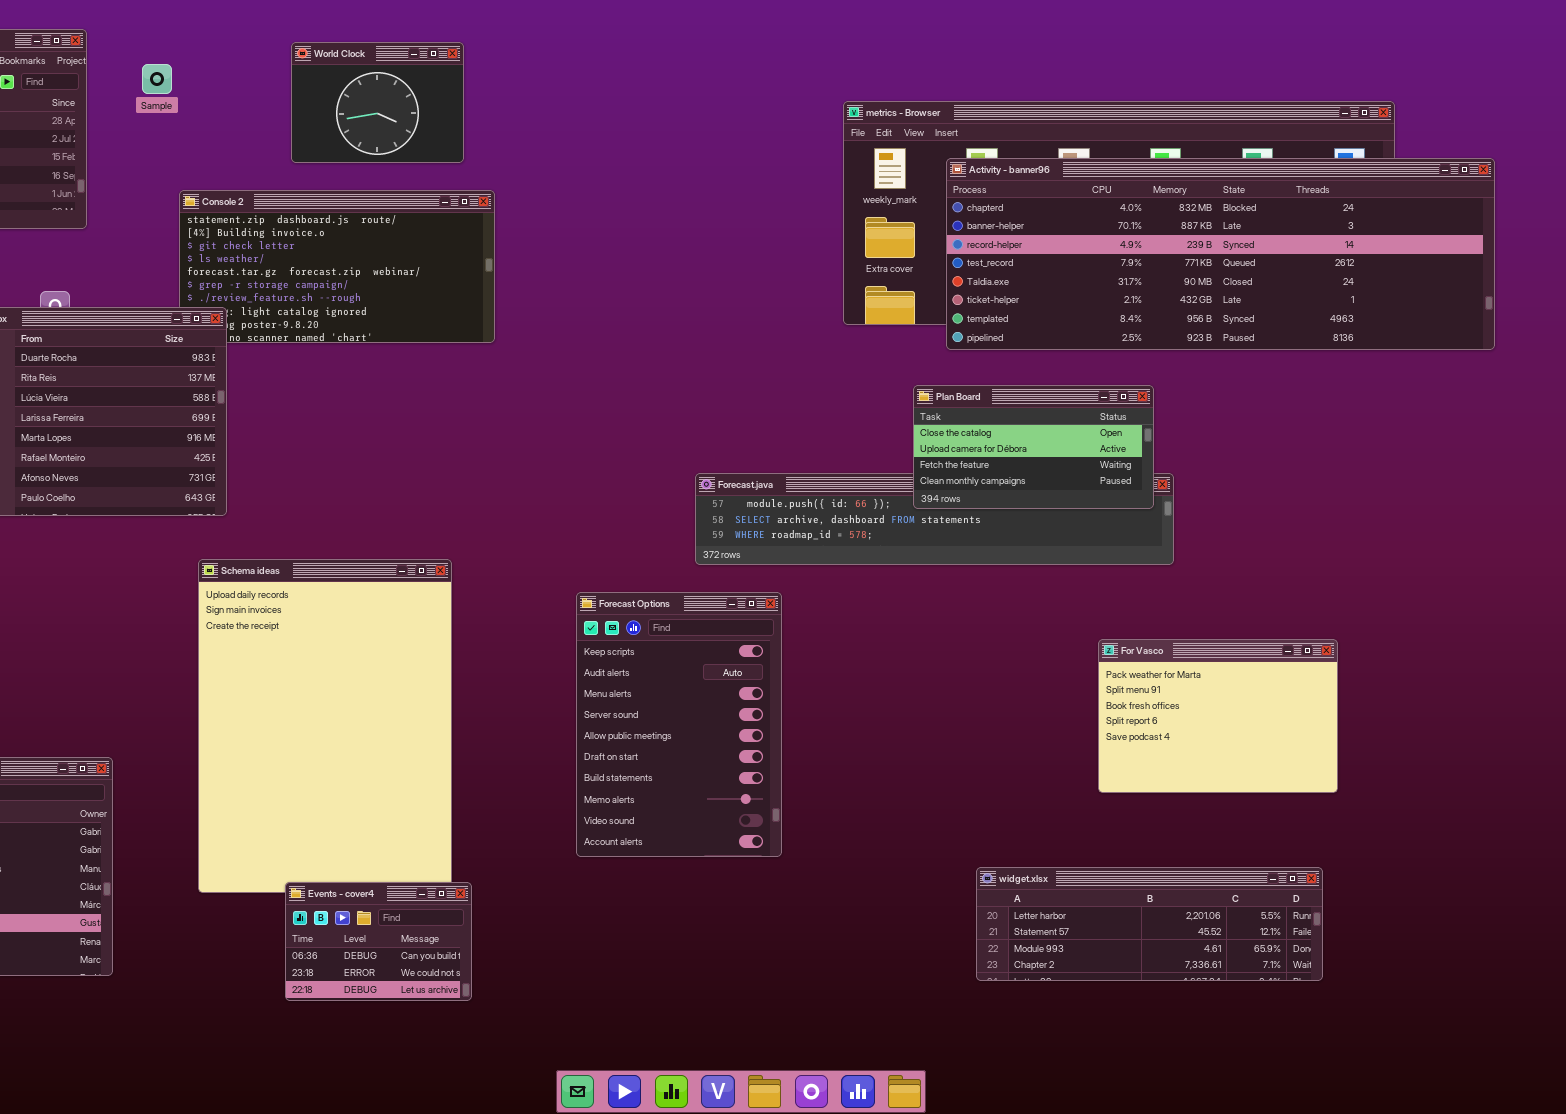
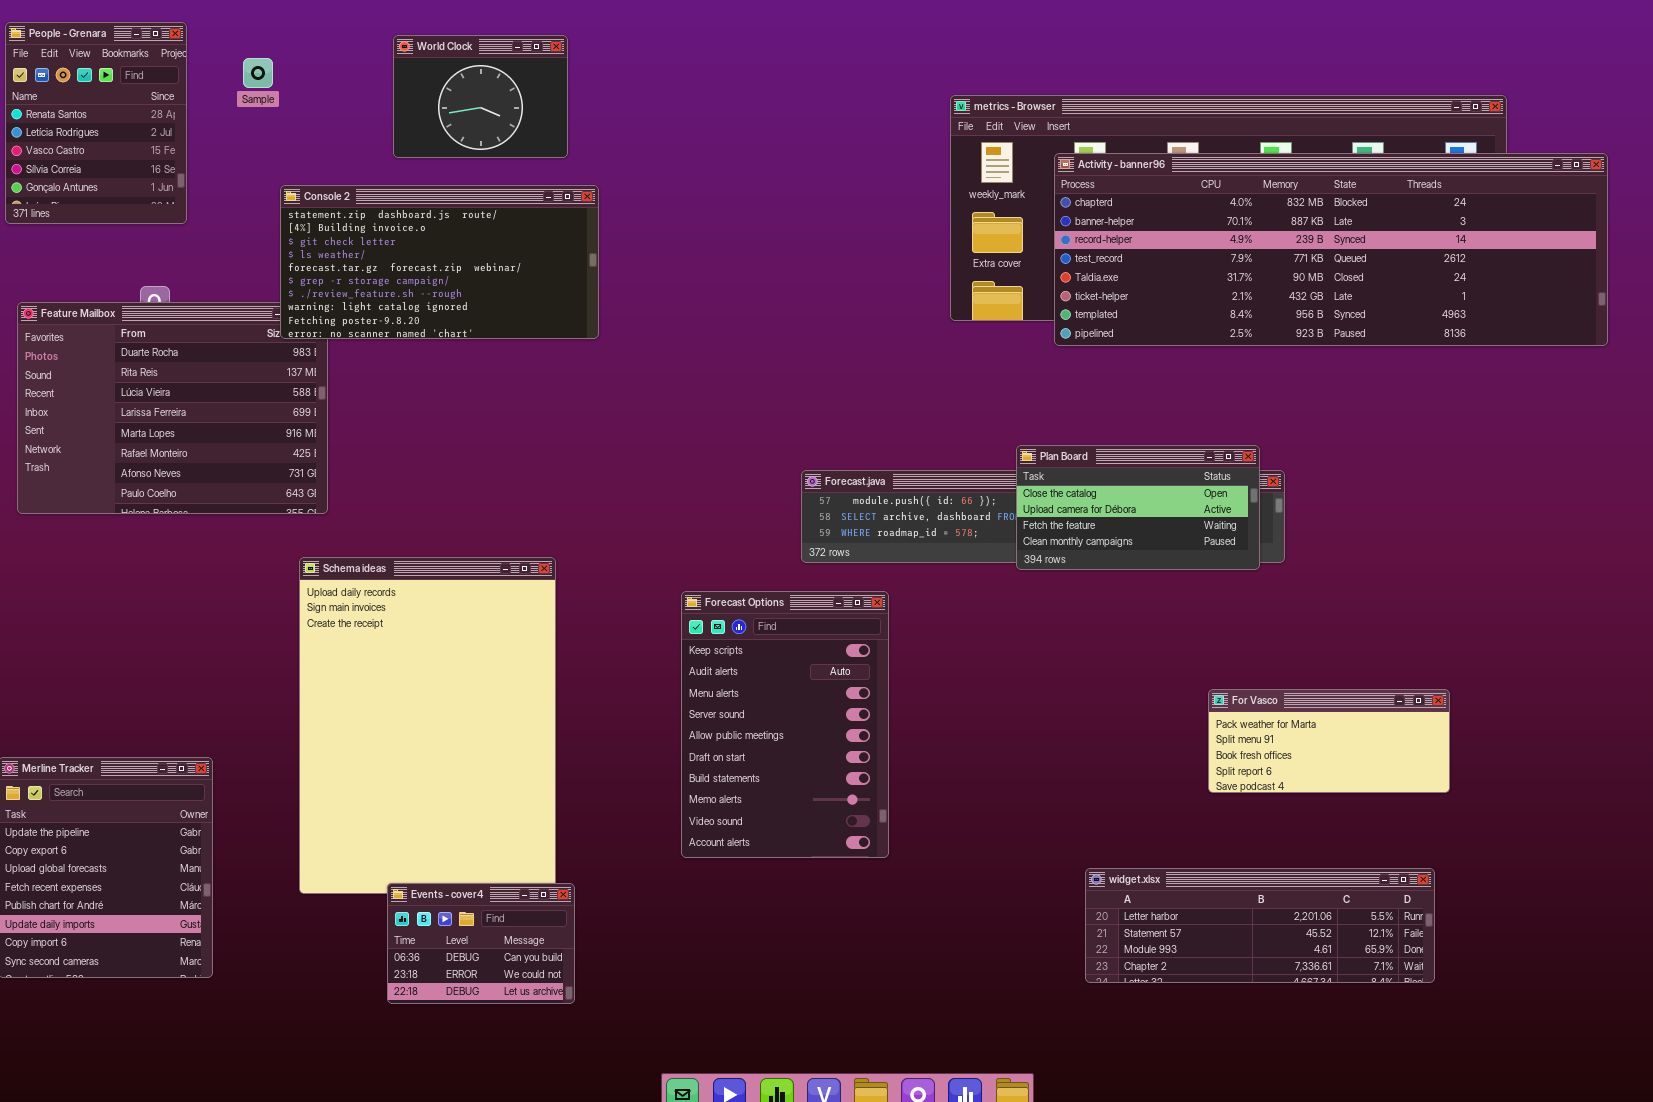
Console 2: [179,190,495,343] -> [280,185,599,339], raised
Plan Board: [913,385,1154,509] -> [1016,445,1260,570], moved
For Vasco: [1098,639,1338,793] -> [1208,689,1450,793], resized

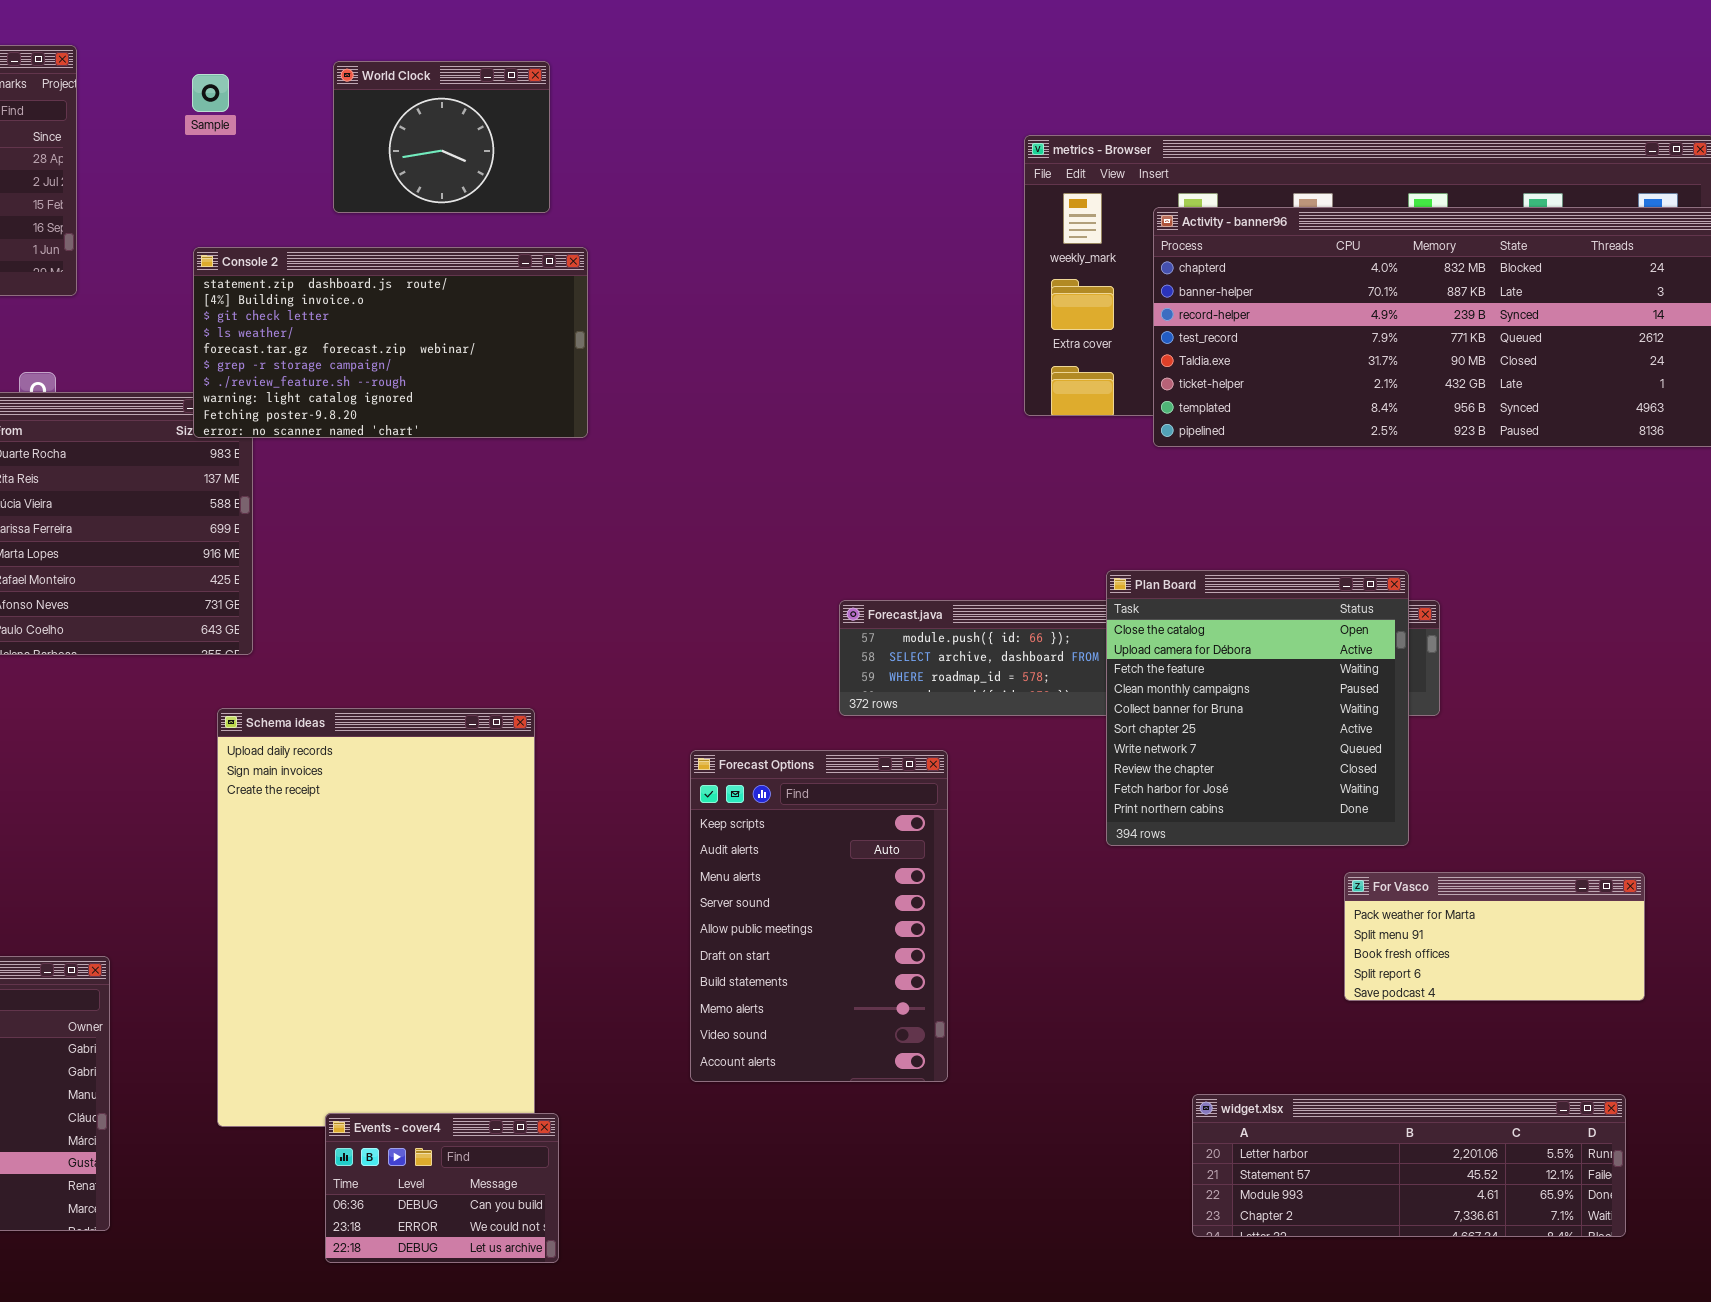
Sample: [243,58,273,88] -> [192,74,229,112], moved
Plan Board: [1016,445,1260,570] -> [1106,570,1409,846], resized

